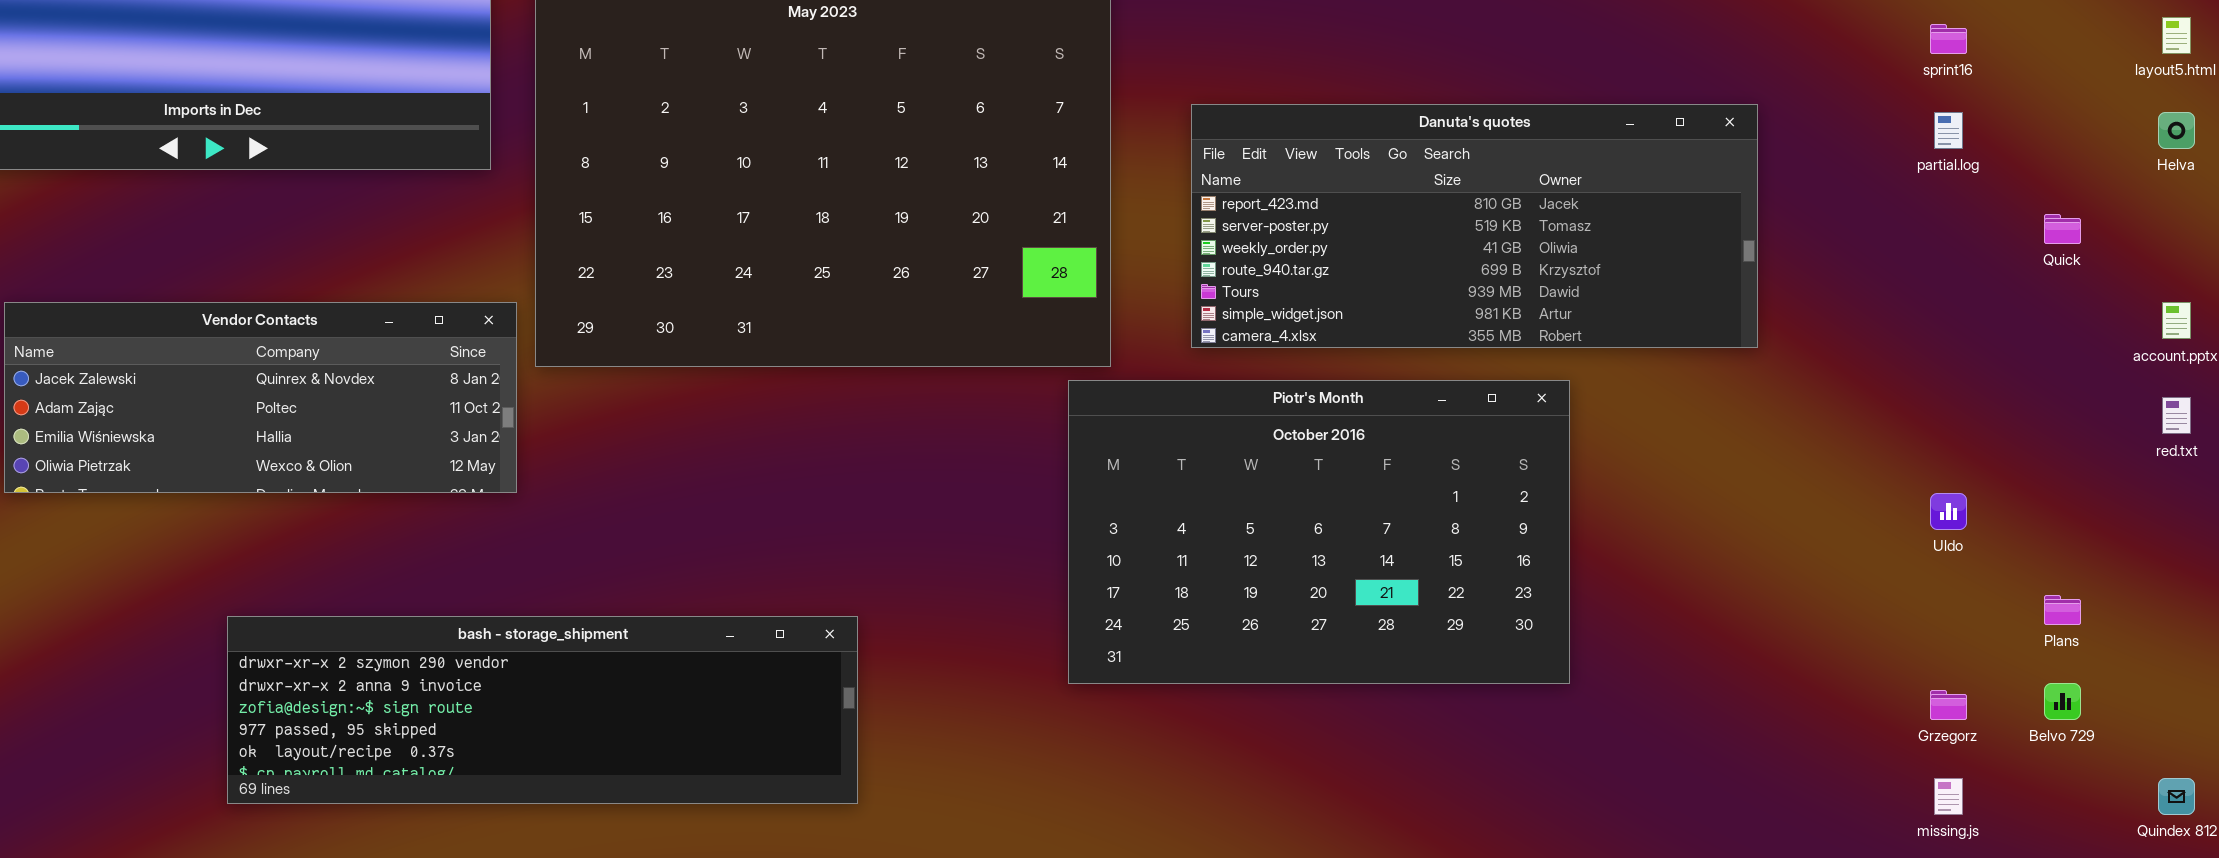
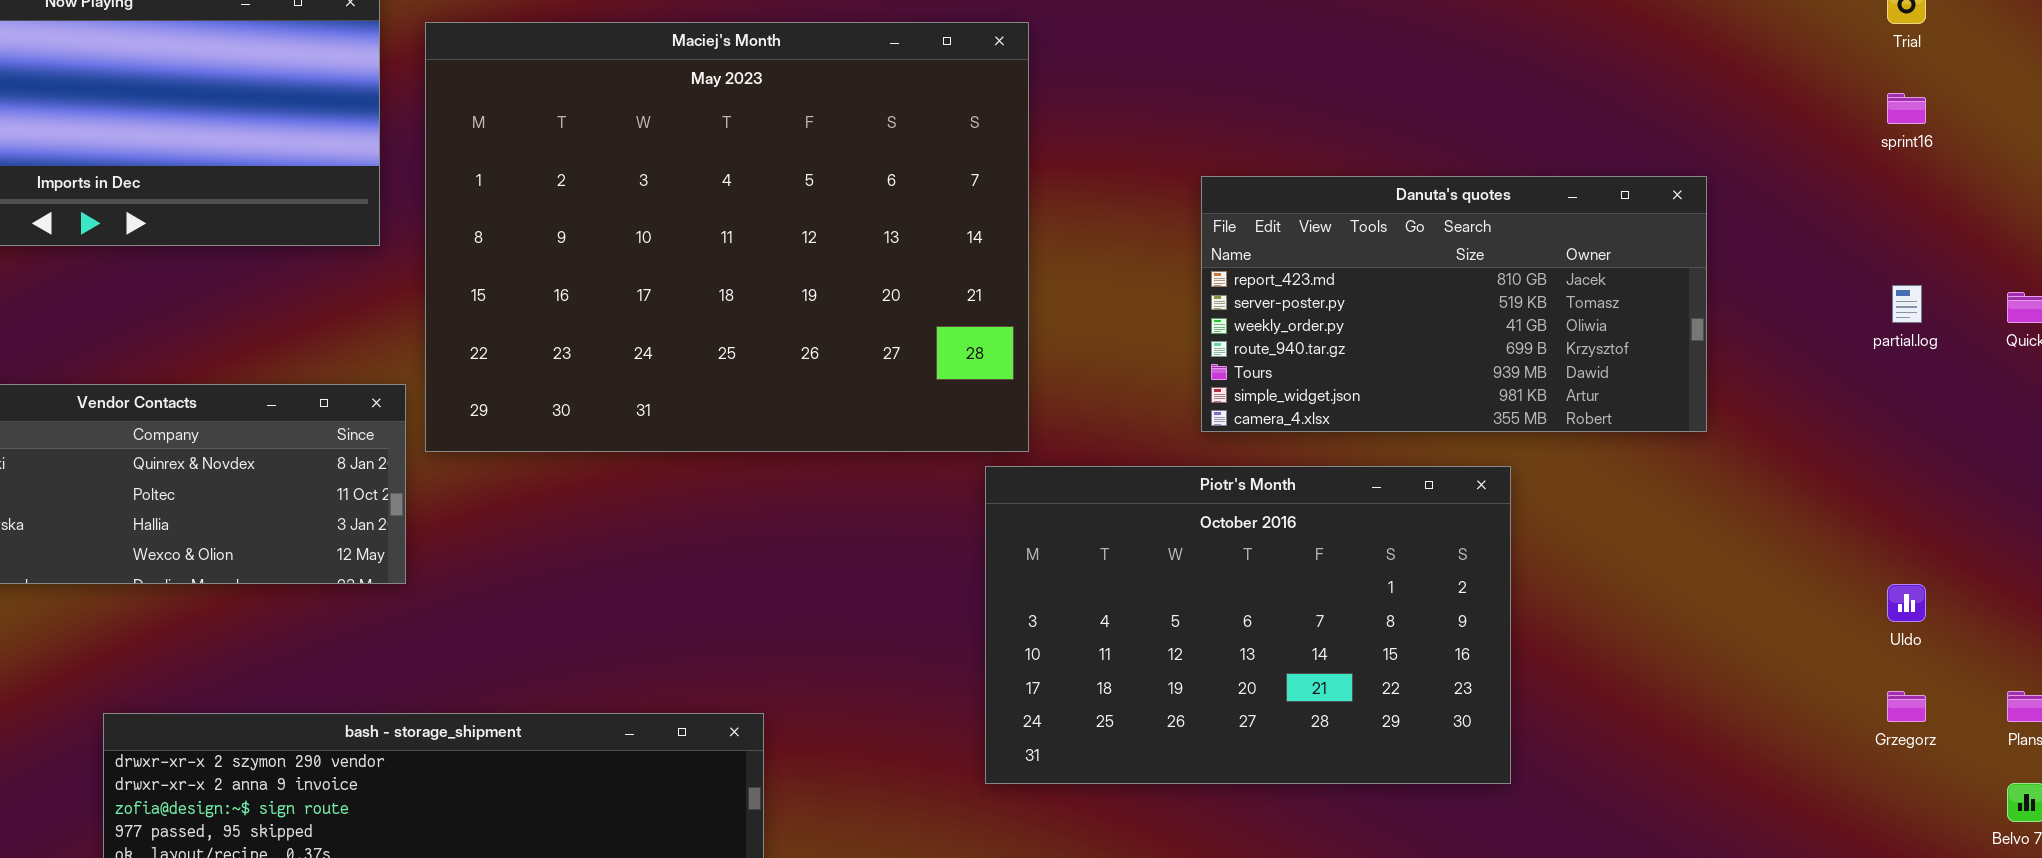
Danuta's quotes: [1191,104,1758,348] -> [1201,176,1707,432], resized
partial.log: [1934,112,1963,149] -> [1892,285,1922,323], moved
Grzegorz: [1930,690,1967,720] -> [1887,691,1926,722], moved

